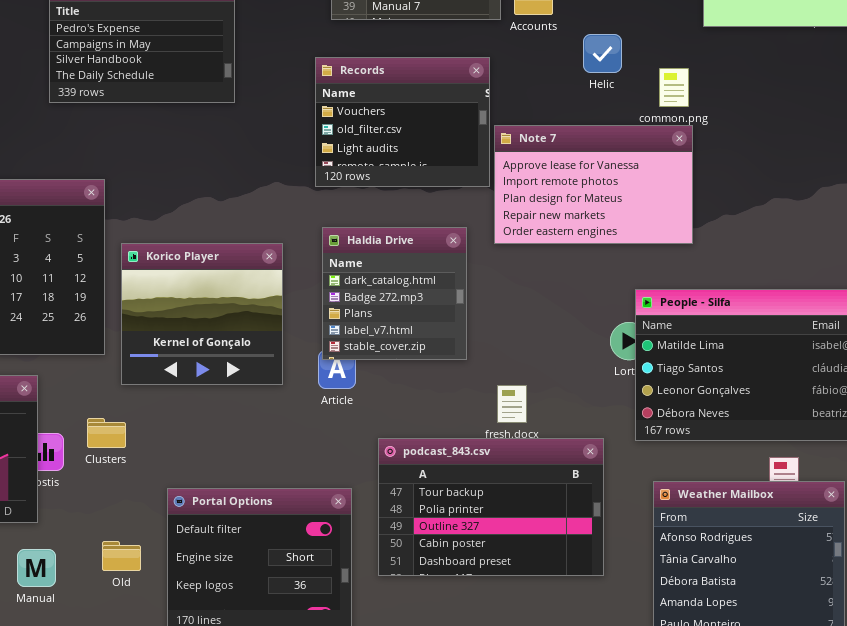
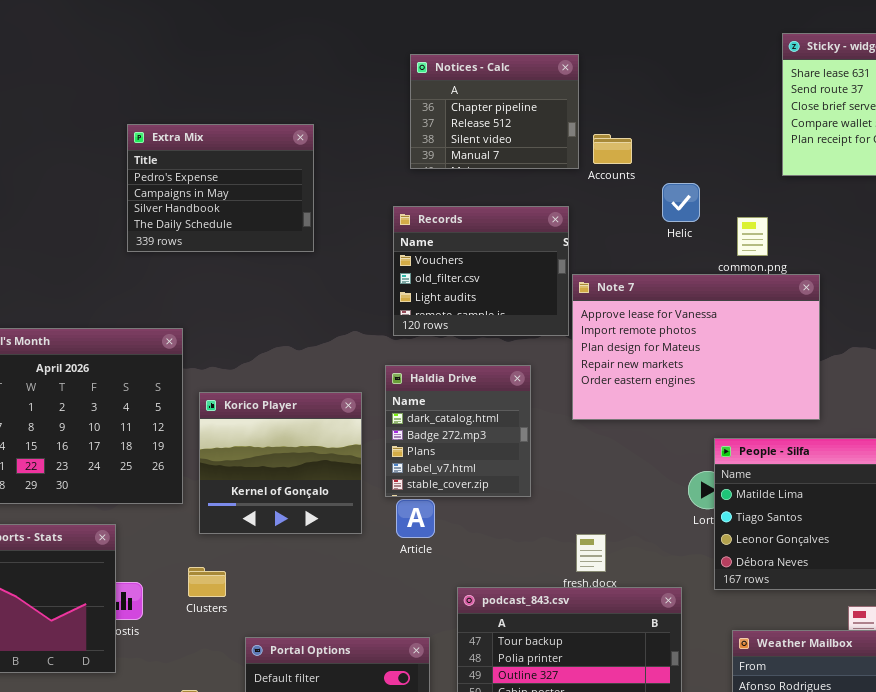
Note 7: [494,125,693,244] -> [572,274,820,420], resized
Haldia Drive: [322,227,467,360] -> [385,365,531,497], moved
Clusters: [87,418,126,448] -> [188,567,226,597], moved

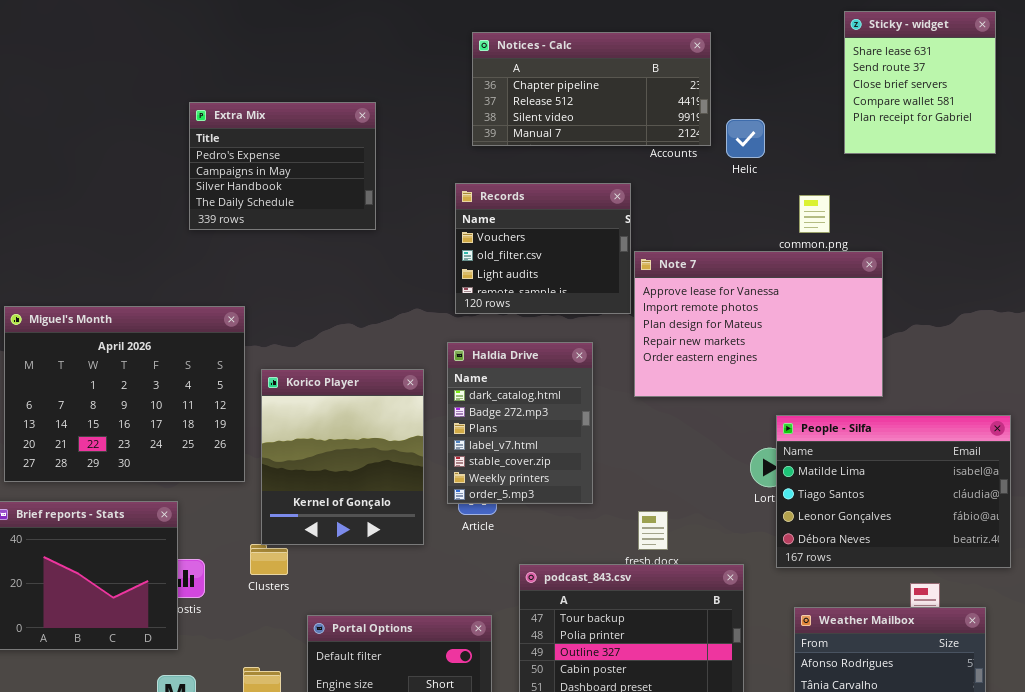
Notices - Calc: [410,54,579,169] -> [472,32,711,146], resized
Helic: [662,183,700,222] -> [726,119,765,158], moved
Haldia Drive: [385,365,531,497] -> [447,342,593,504], resized
Korico Player: [199,392,362,534] -> [261,369,424,545], resized

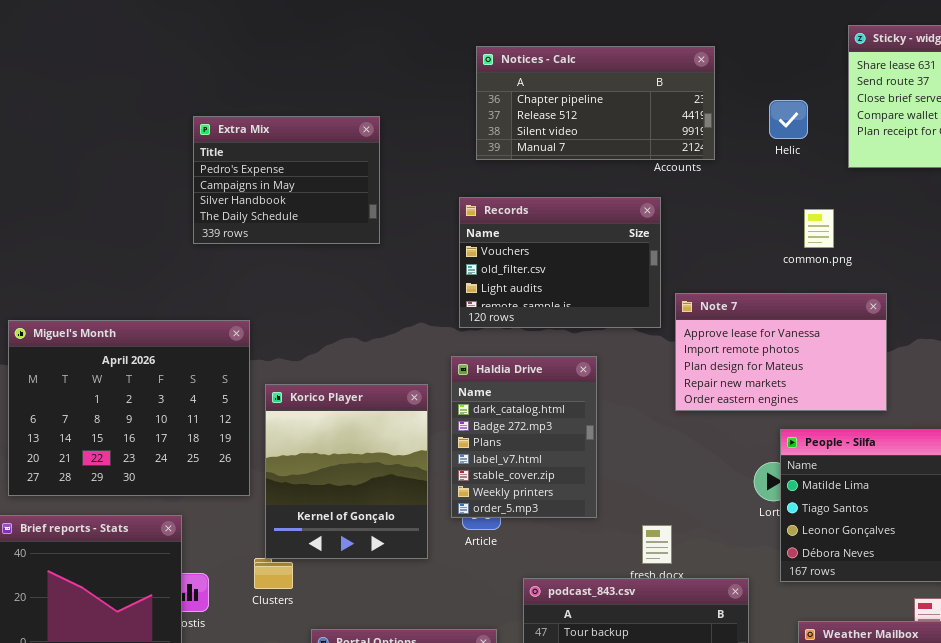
Helic: [726,119,765,158] -> [769,100,808,139], moved
Records: [455,183,631,314] -> [459,197,661,328], resized
Note 7: [634,251,883,397] -> [675,293,887,411], resized

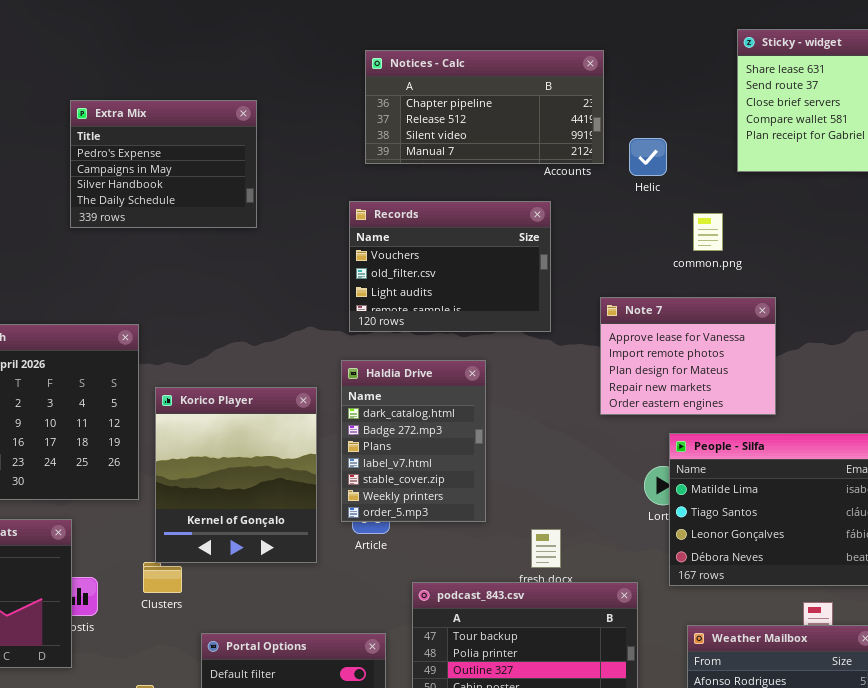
Helic: [769,100,808,139] -> [629,138,667,176], moved
Extra Mix: [193,116,380,244] -> [70,100,257,228], moved
Note 7: [675,293,887,411] -> [600,297,776,415], resized

